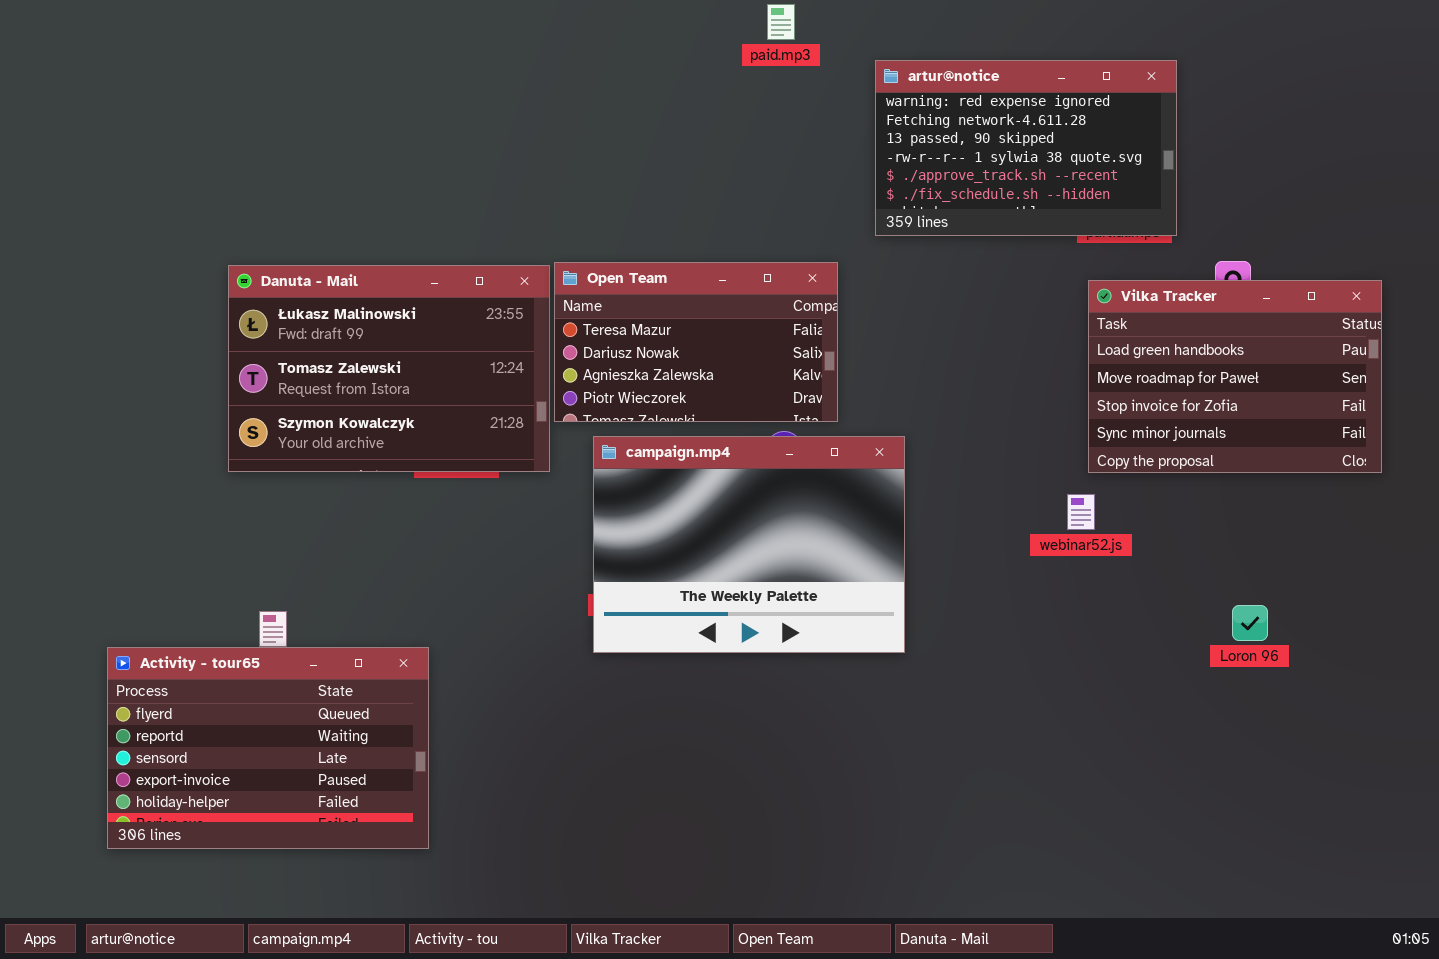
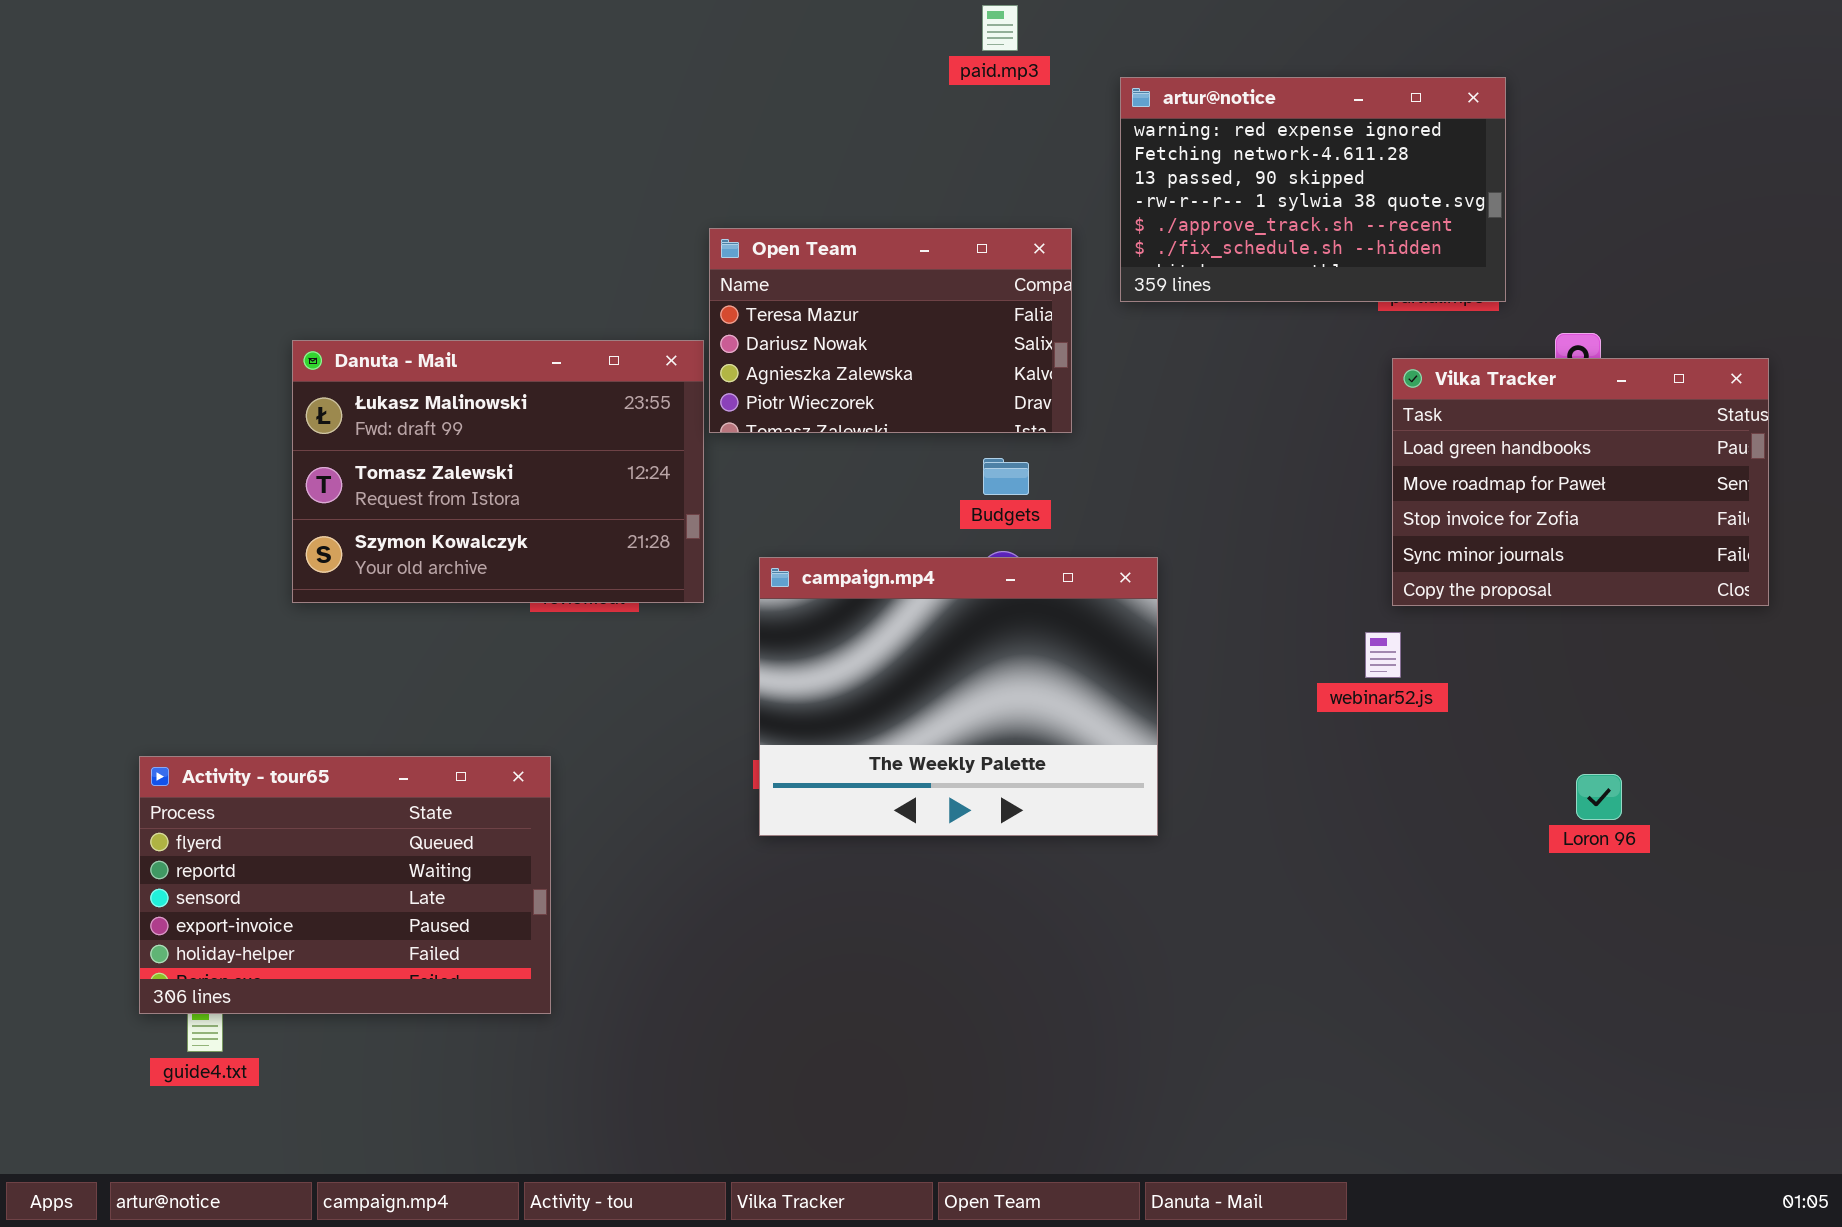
Open Team: [554,262,838,422] -> [709,228,1072,433], moved
Activity - tour65: [107,647,429,849] -> [139,756,551,1014], moved

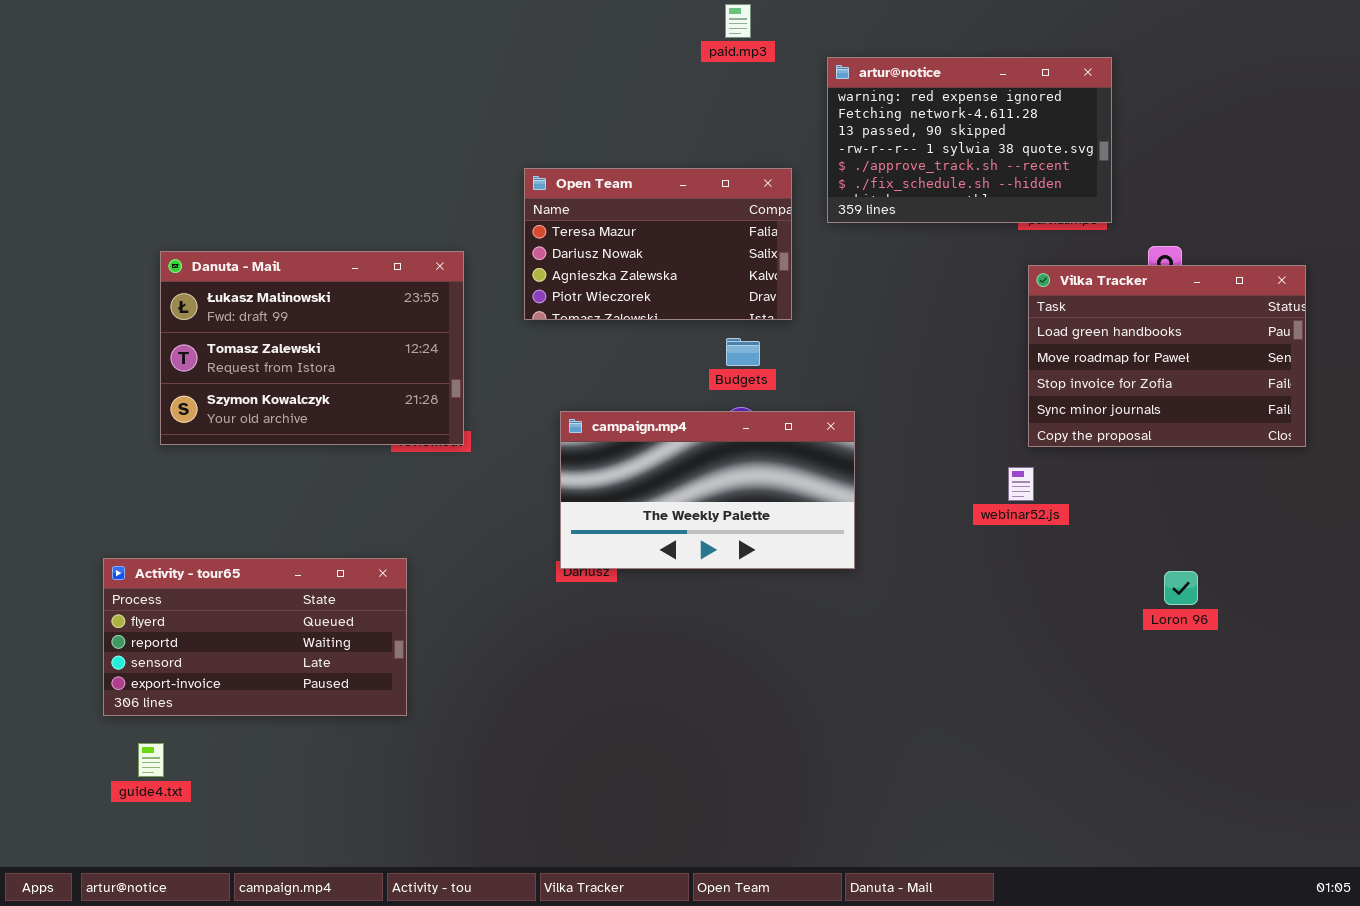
Danuta - Mail: [292,340,704,603] -> [160,251,464,445], moved
campaign.mp4: [759,557,1158,836] -> [560,411,855,569], resized
Activity - tour65: [139,756,551,1014] -> [103,558,407,716], resized

